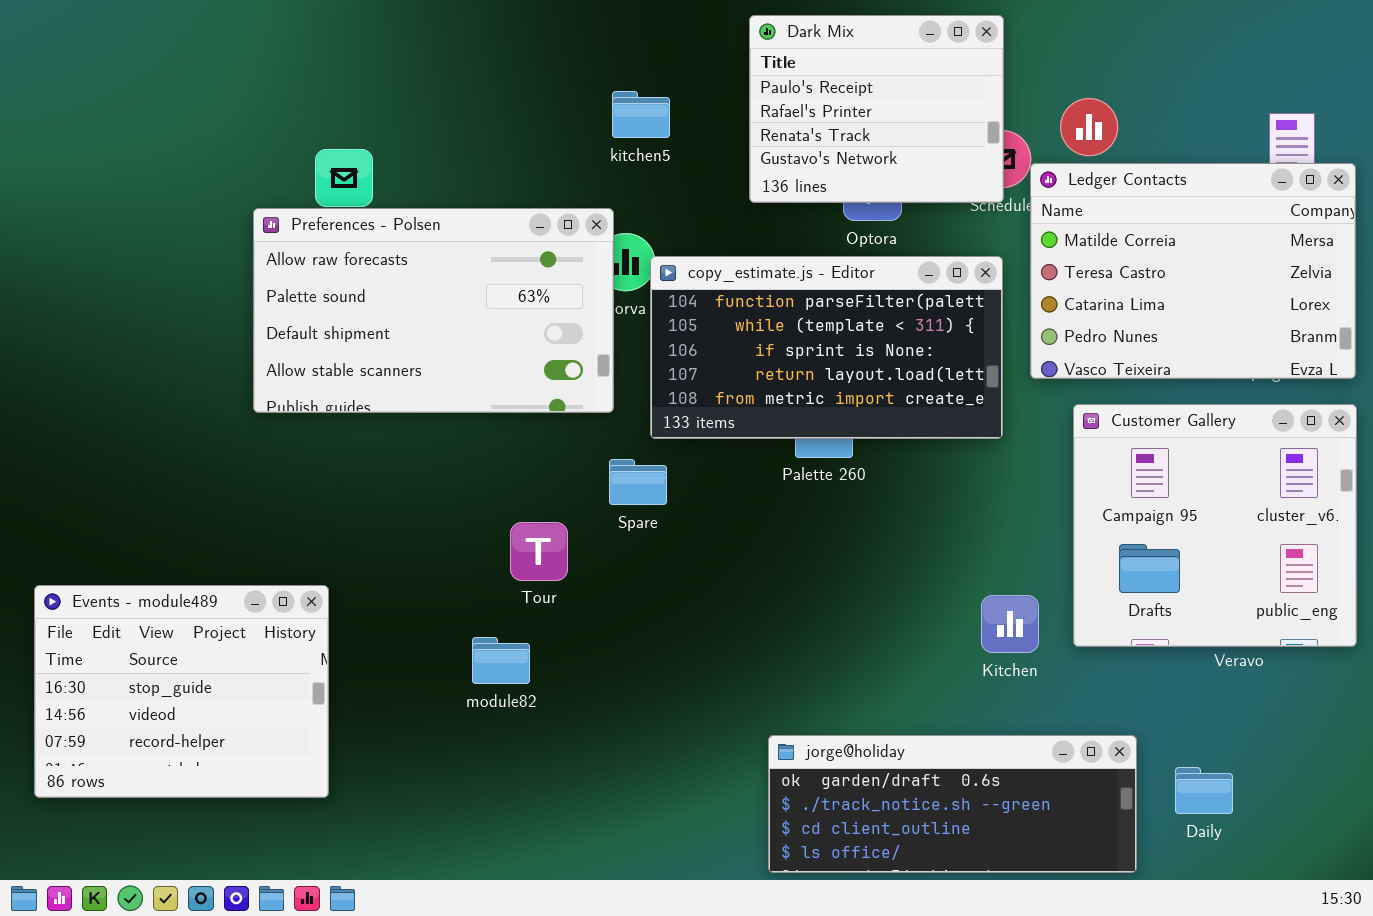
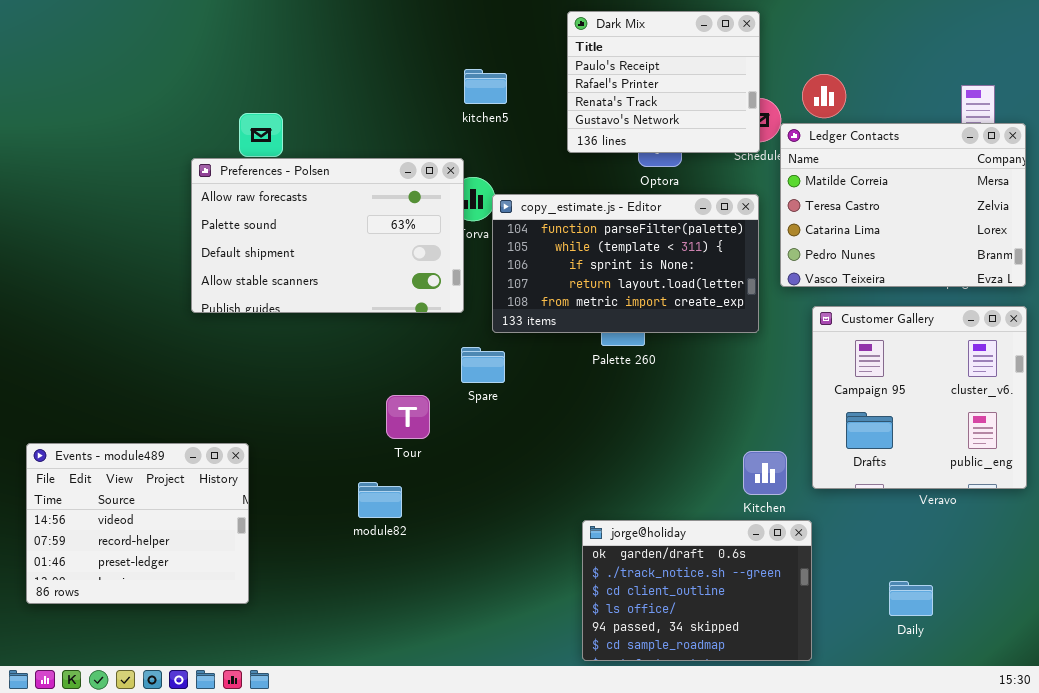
Events - module489: [34,585,329,798] -> [26,443,249,604], scrolled down 1 row
jorge@holiday: [768,735,1137,873] -> [582,520,812,661], resized

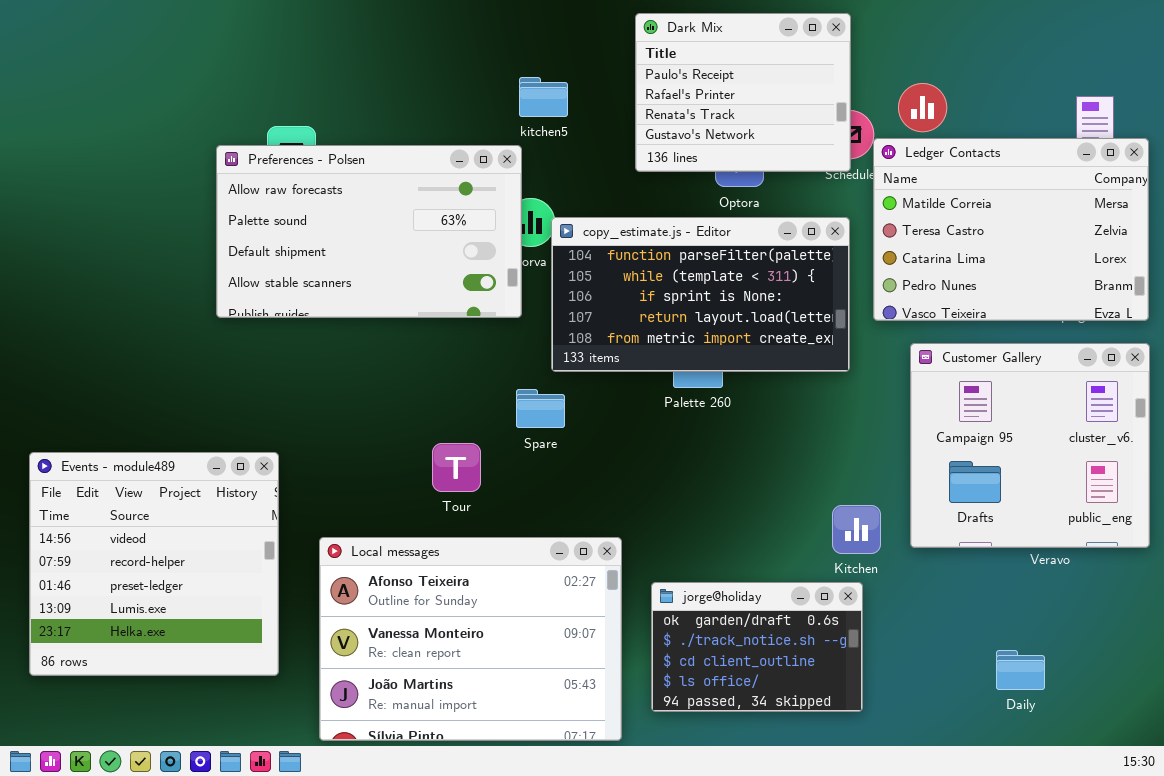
Preferences - Polsen: [191,158,464,313] -> [216,145,522,318], moved
Events - module489: [26,443,249,604] -> [29,452,279,676], resized
Local messages: none -> [319,537,622,741], opened
jorge@holiday: [582,520,812,661] -> [651,582,863,712], resized

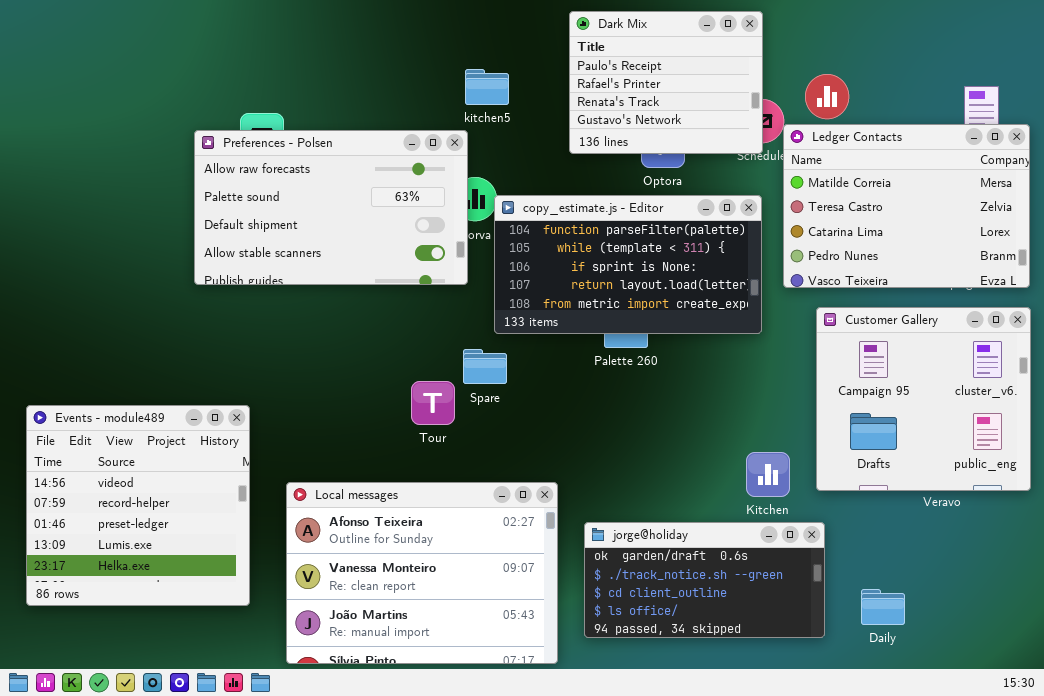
Tour: [432,443,481,492] -> [411,381,455,425], moved
jorge@holiday: [651,582,863,712] -> [584,522,825,638], resized
Daily: [996,650,1045,690] -> [861,589,905,625], moved

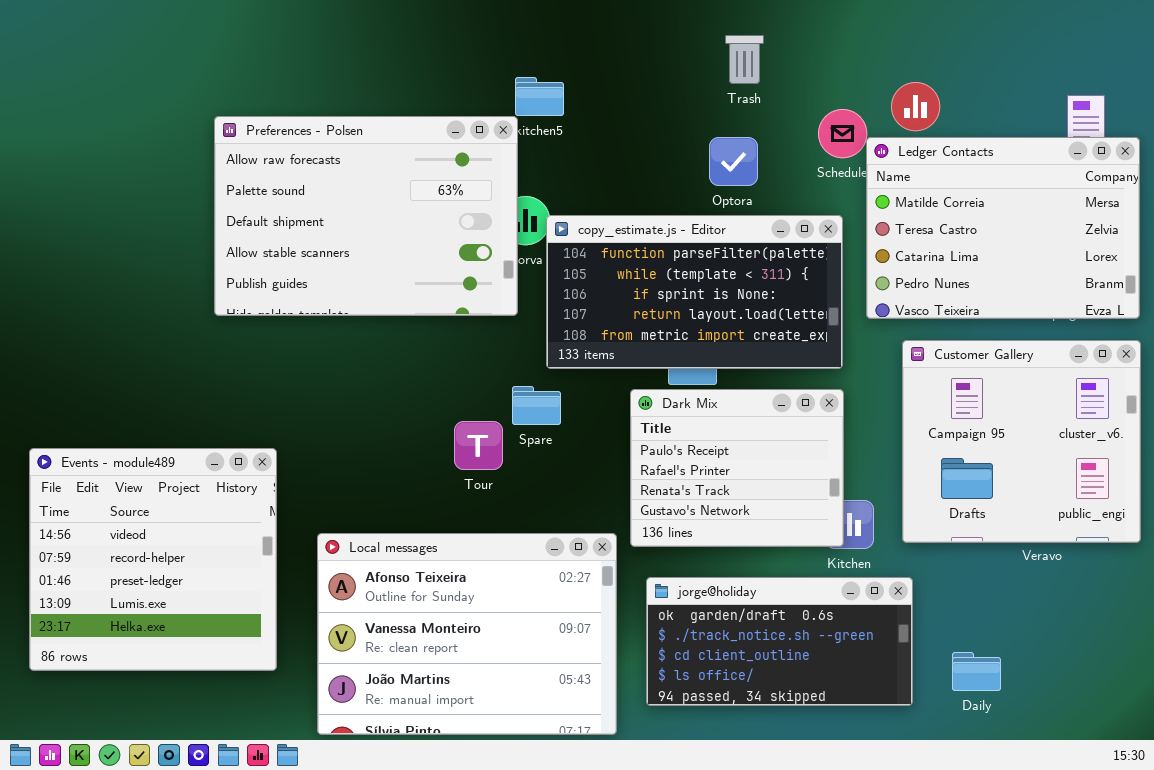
Dark Mix: [569,11,763,154] -> [630,389,844,547], moved
Preferences - Polsen: [194,130,468,285] -> [214,116,518,316], resized

